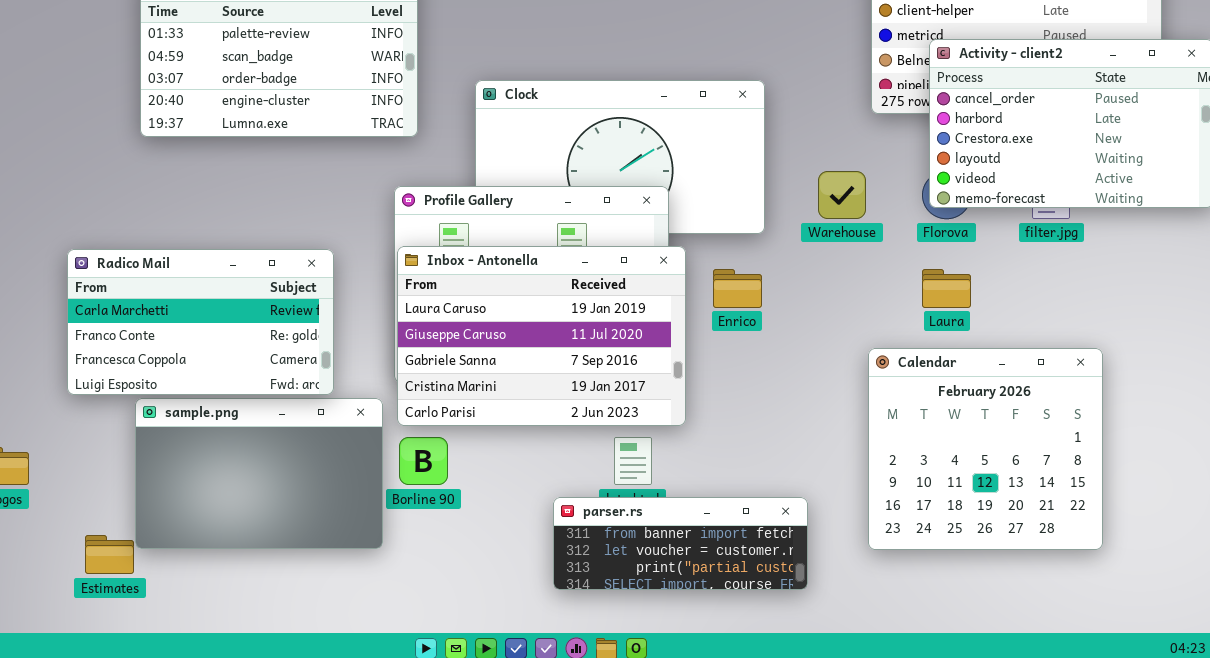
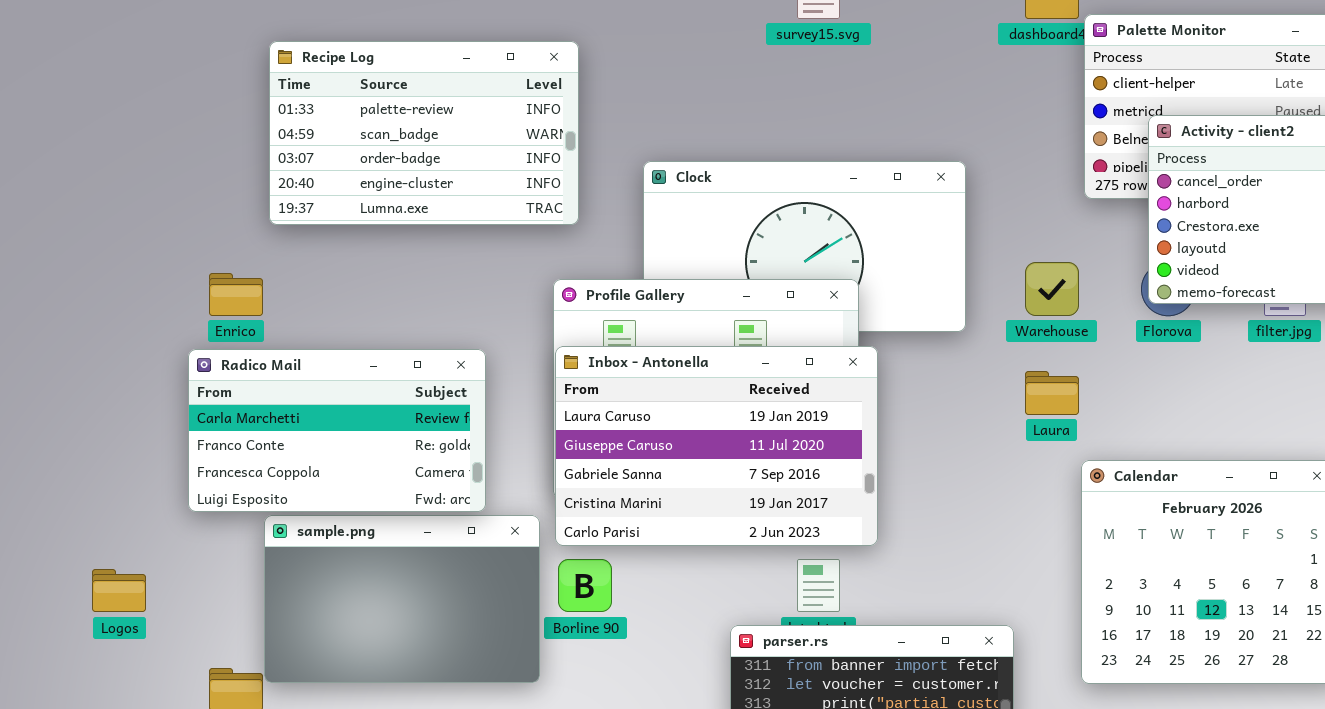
Enrico: [713,269,762,308] -> [209,273,263,316], moved
Laura: [922,269,971,308] -> [1025,371,1079,415], moved

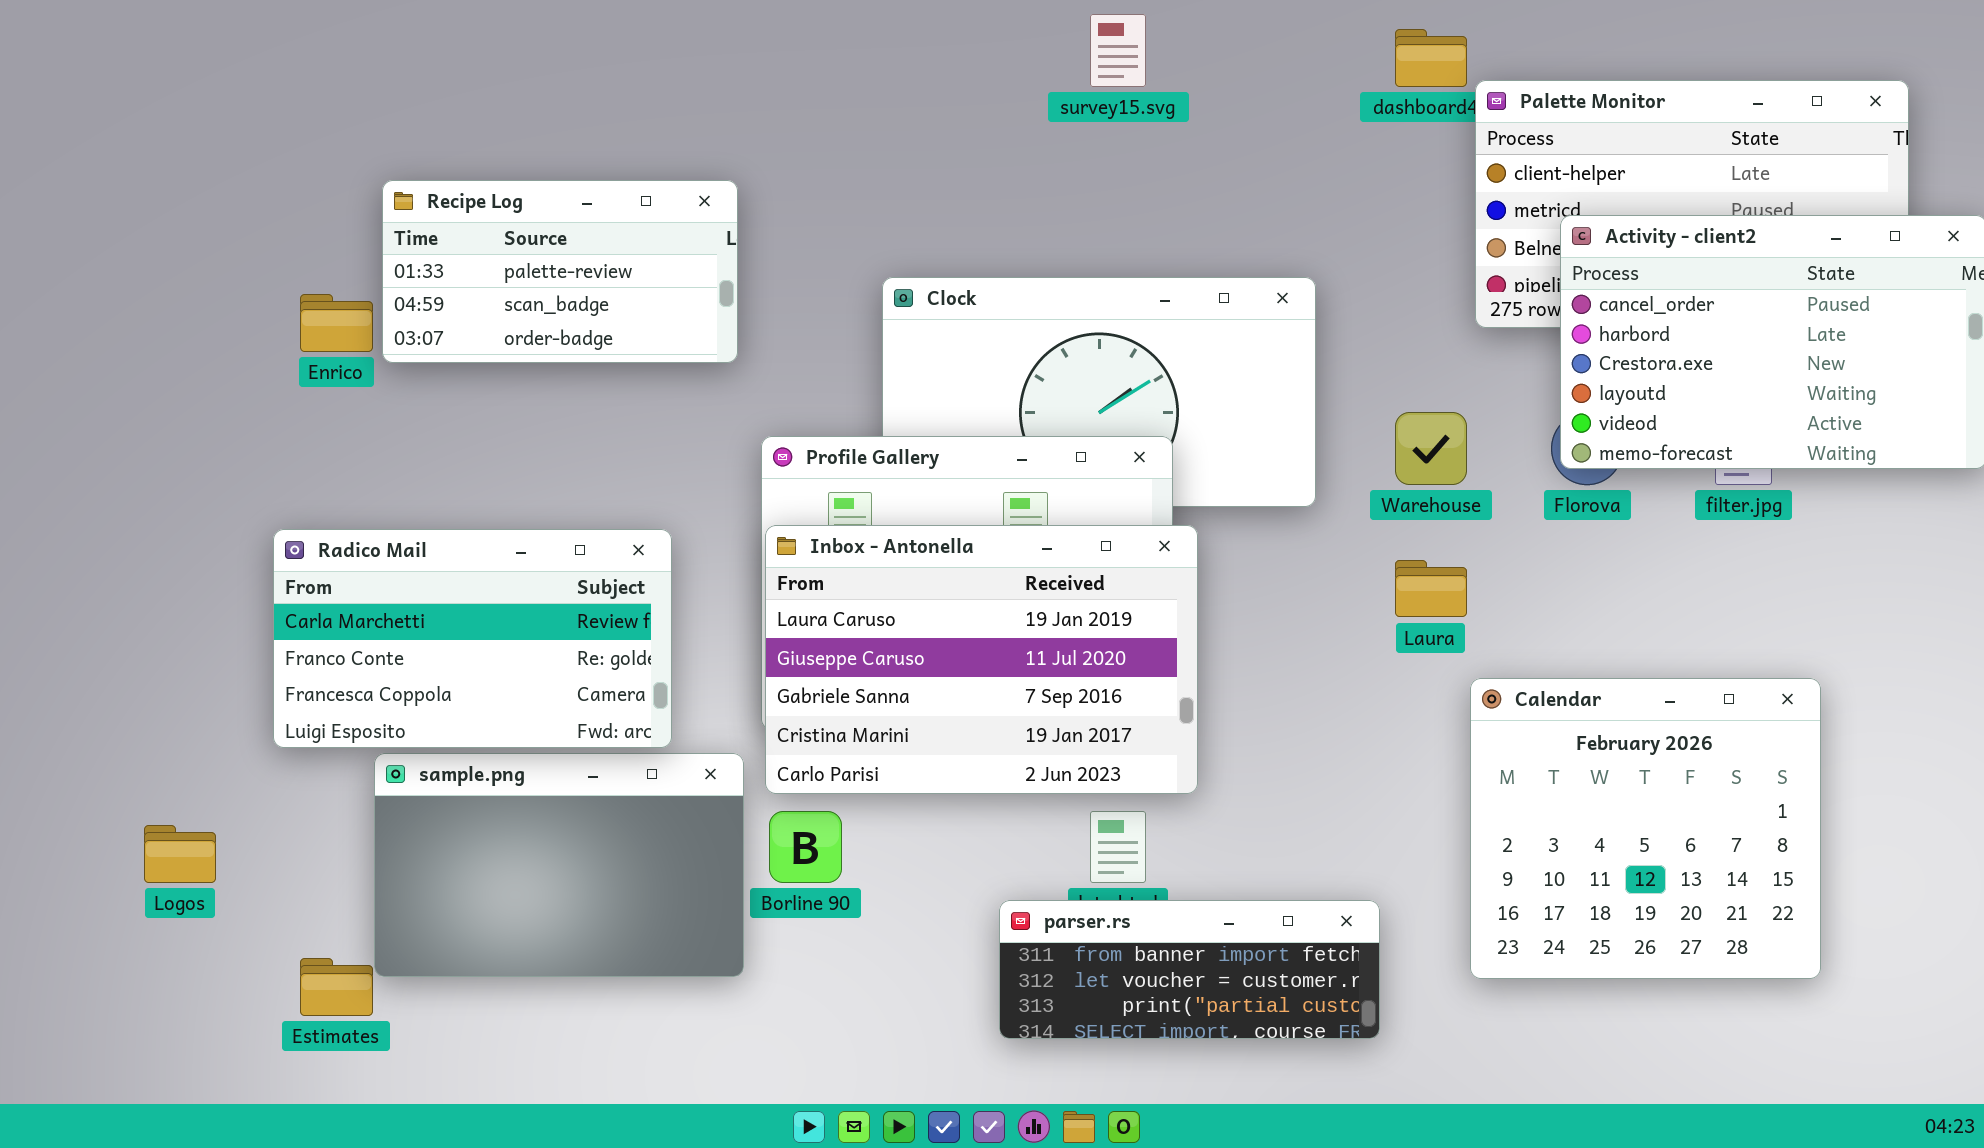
Recipe Log: [269,41,579,225] -> [382,180,738,363], resized
Enrico: [209,273,263,316] -> [300,294,373,352], moved

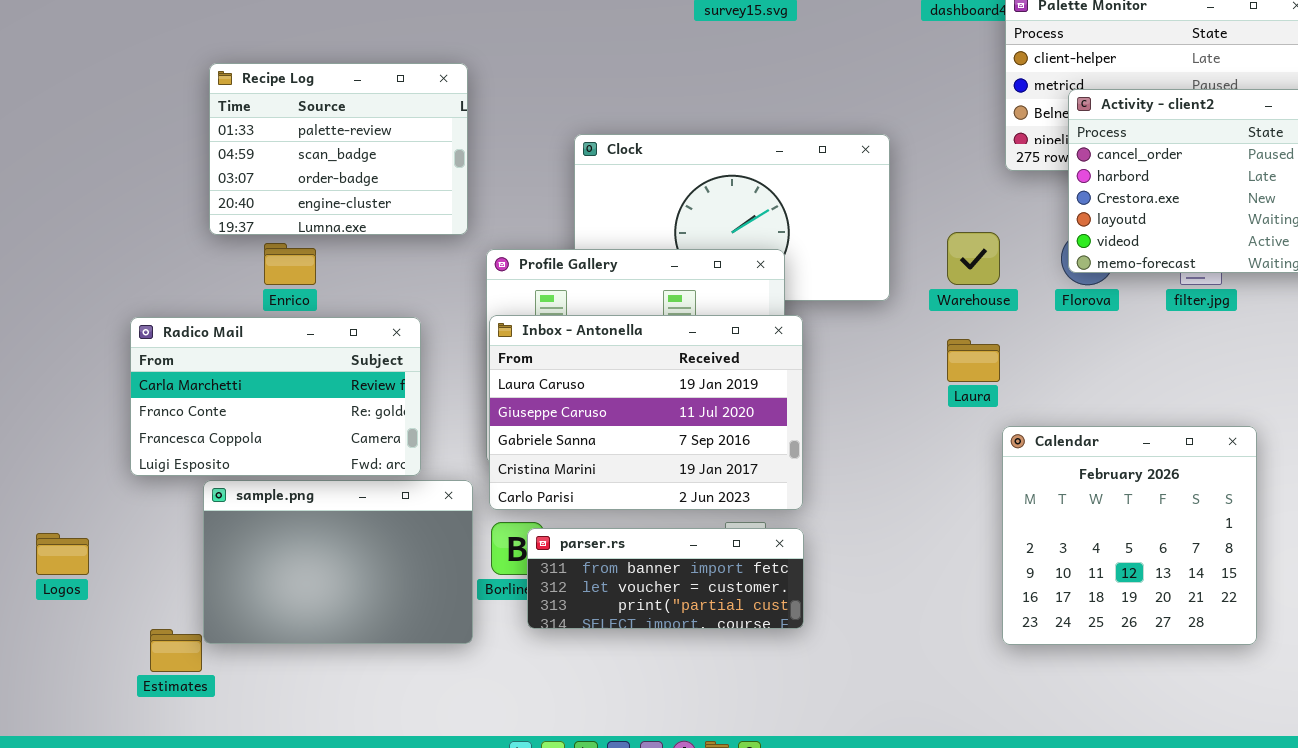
Recipe Log: [382,180,738,363] -> [209,63,468,235], resized
Enrico: [300,294,373,352] -> [264,243,316,285], moved
parser.rs: [999,900,1380,1039] -> [527,528,804,629], moved

